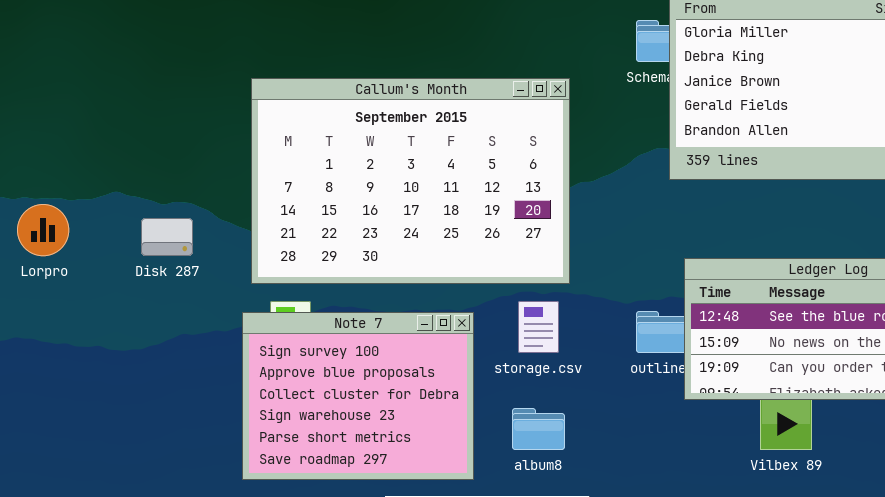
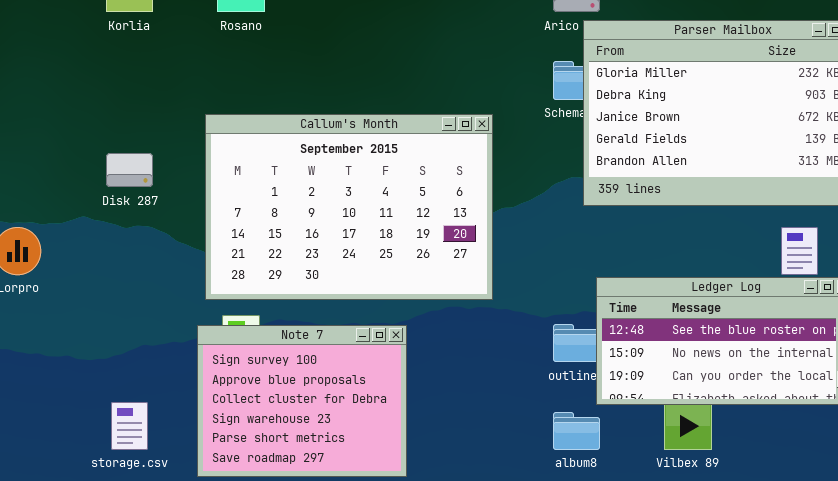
Disk 287: [141,218,193,256] -> [106,153,153,187], moved
storage.csv: [518,301,559,353] -> [111,402,148,450], moved
album8: [512,408,565,450] -> [553,412,600,450], moved

